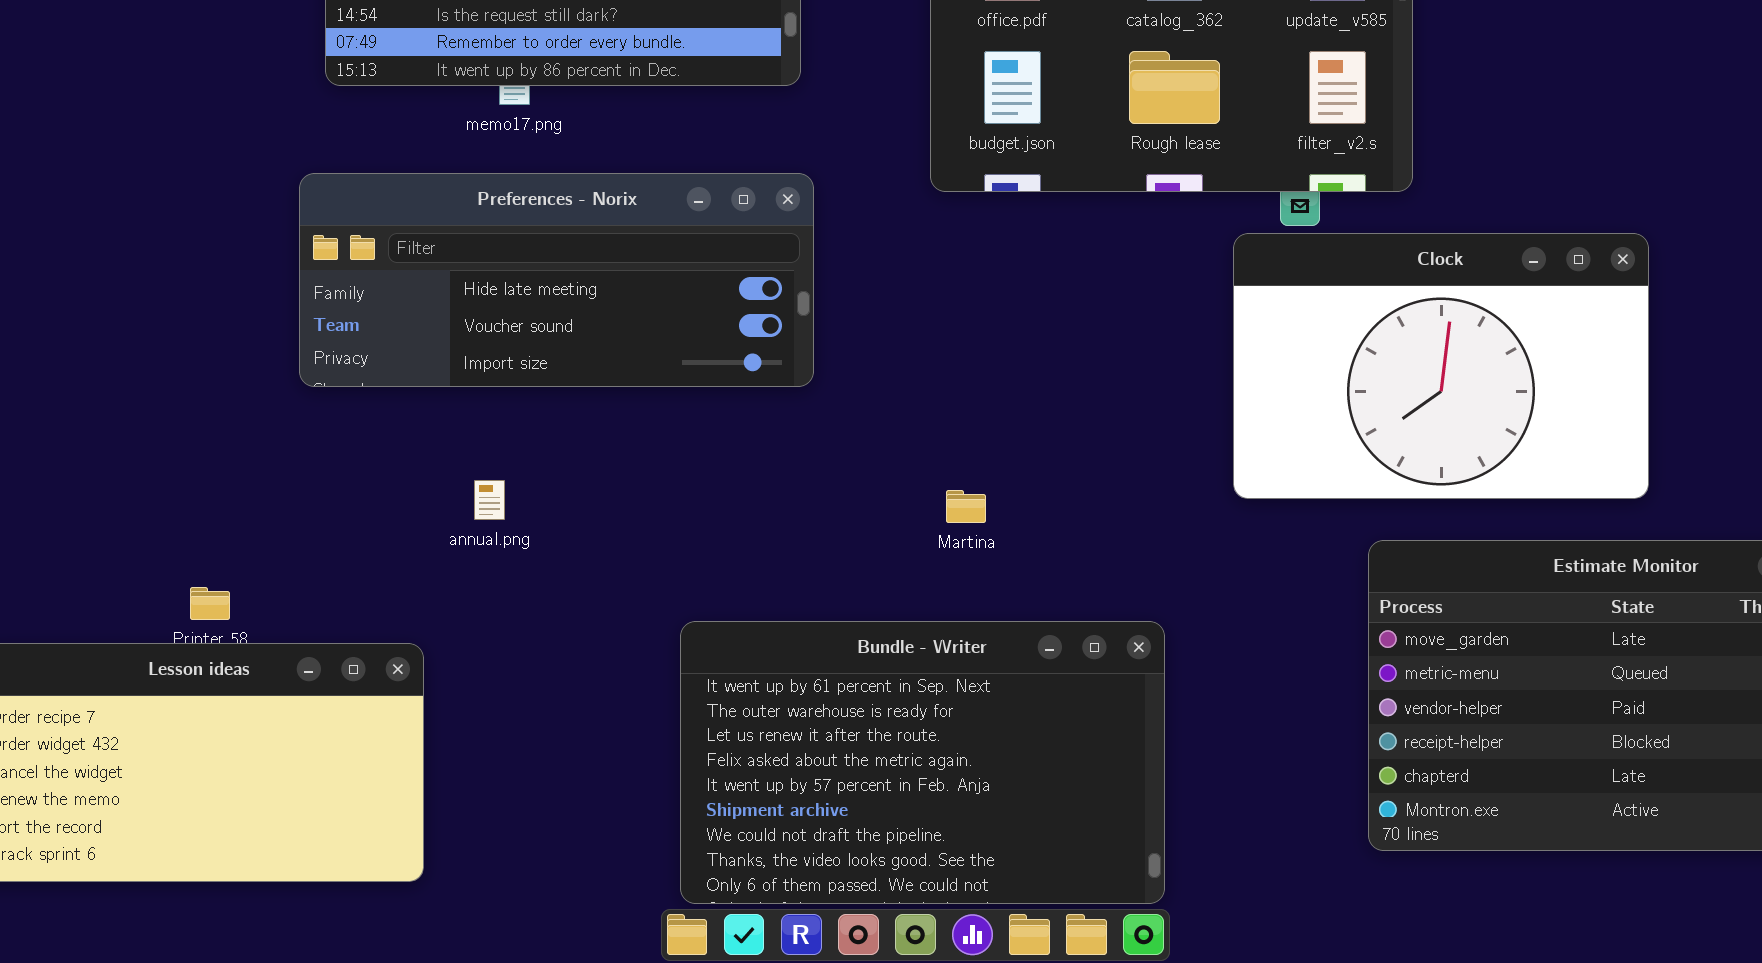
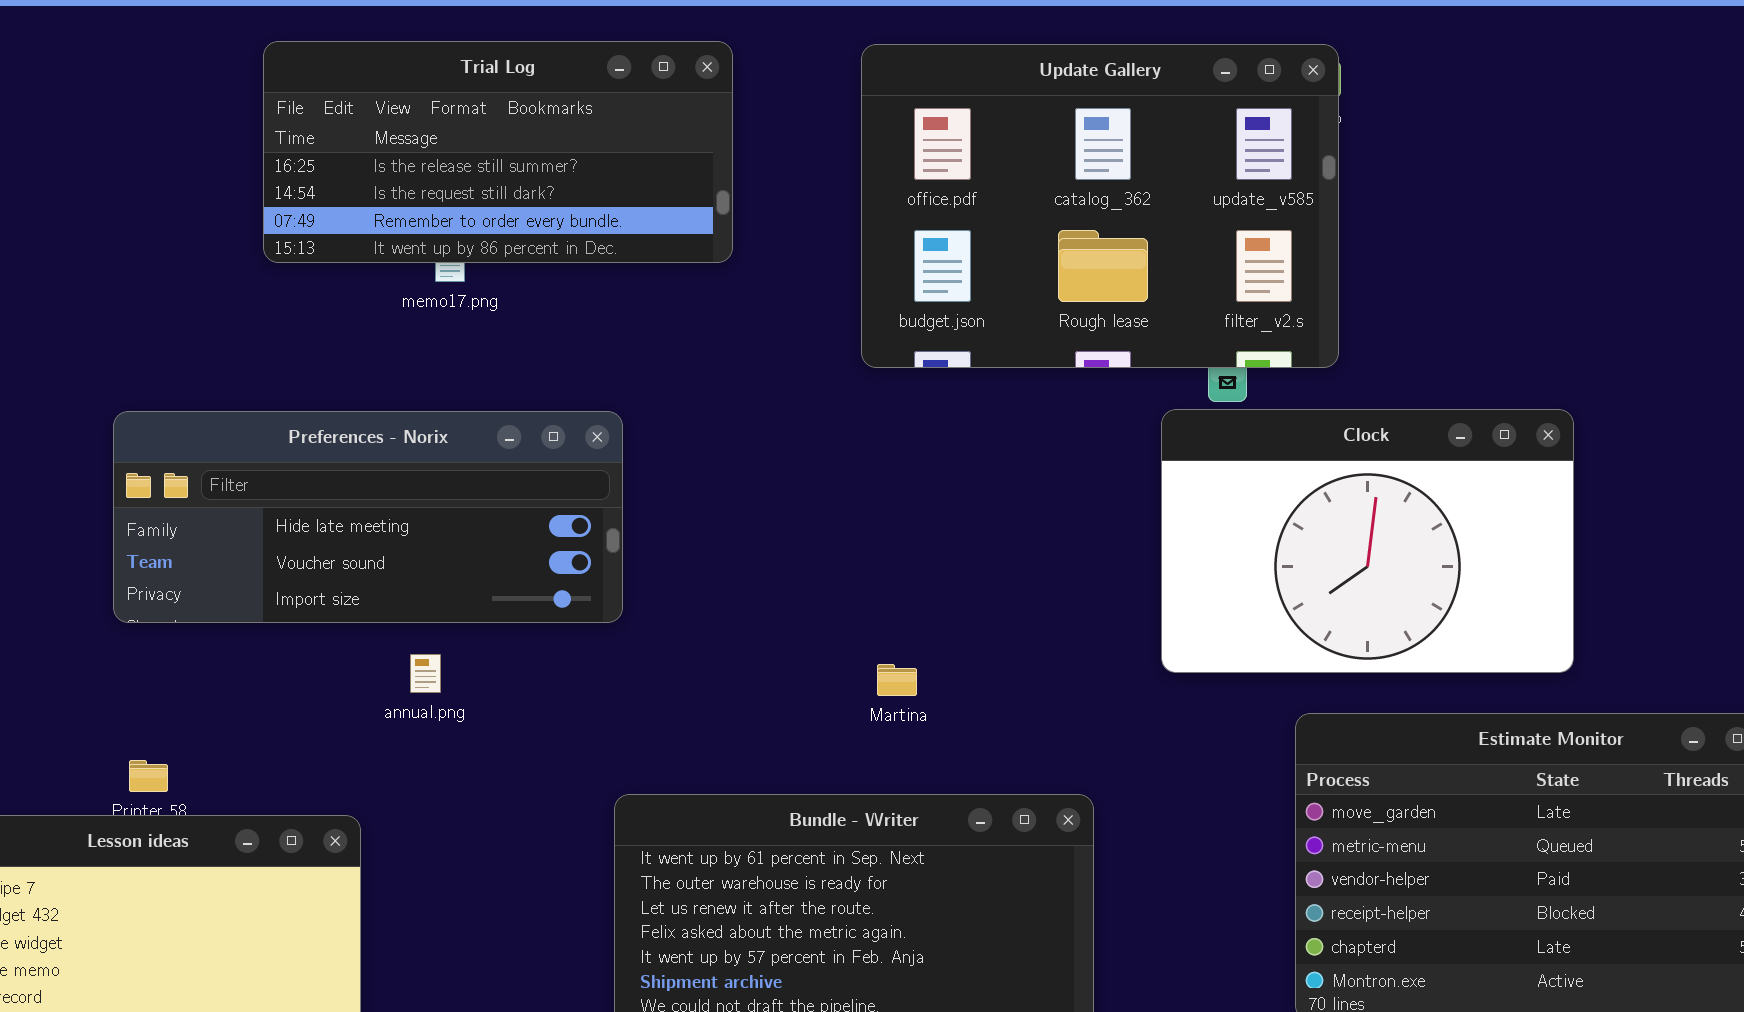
Preferences - Norix: [299,173,814,387] -> [113,411,623,623], moved

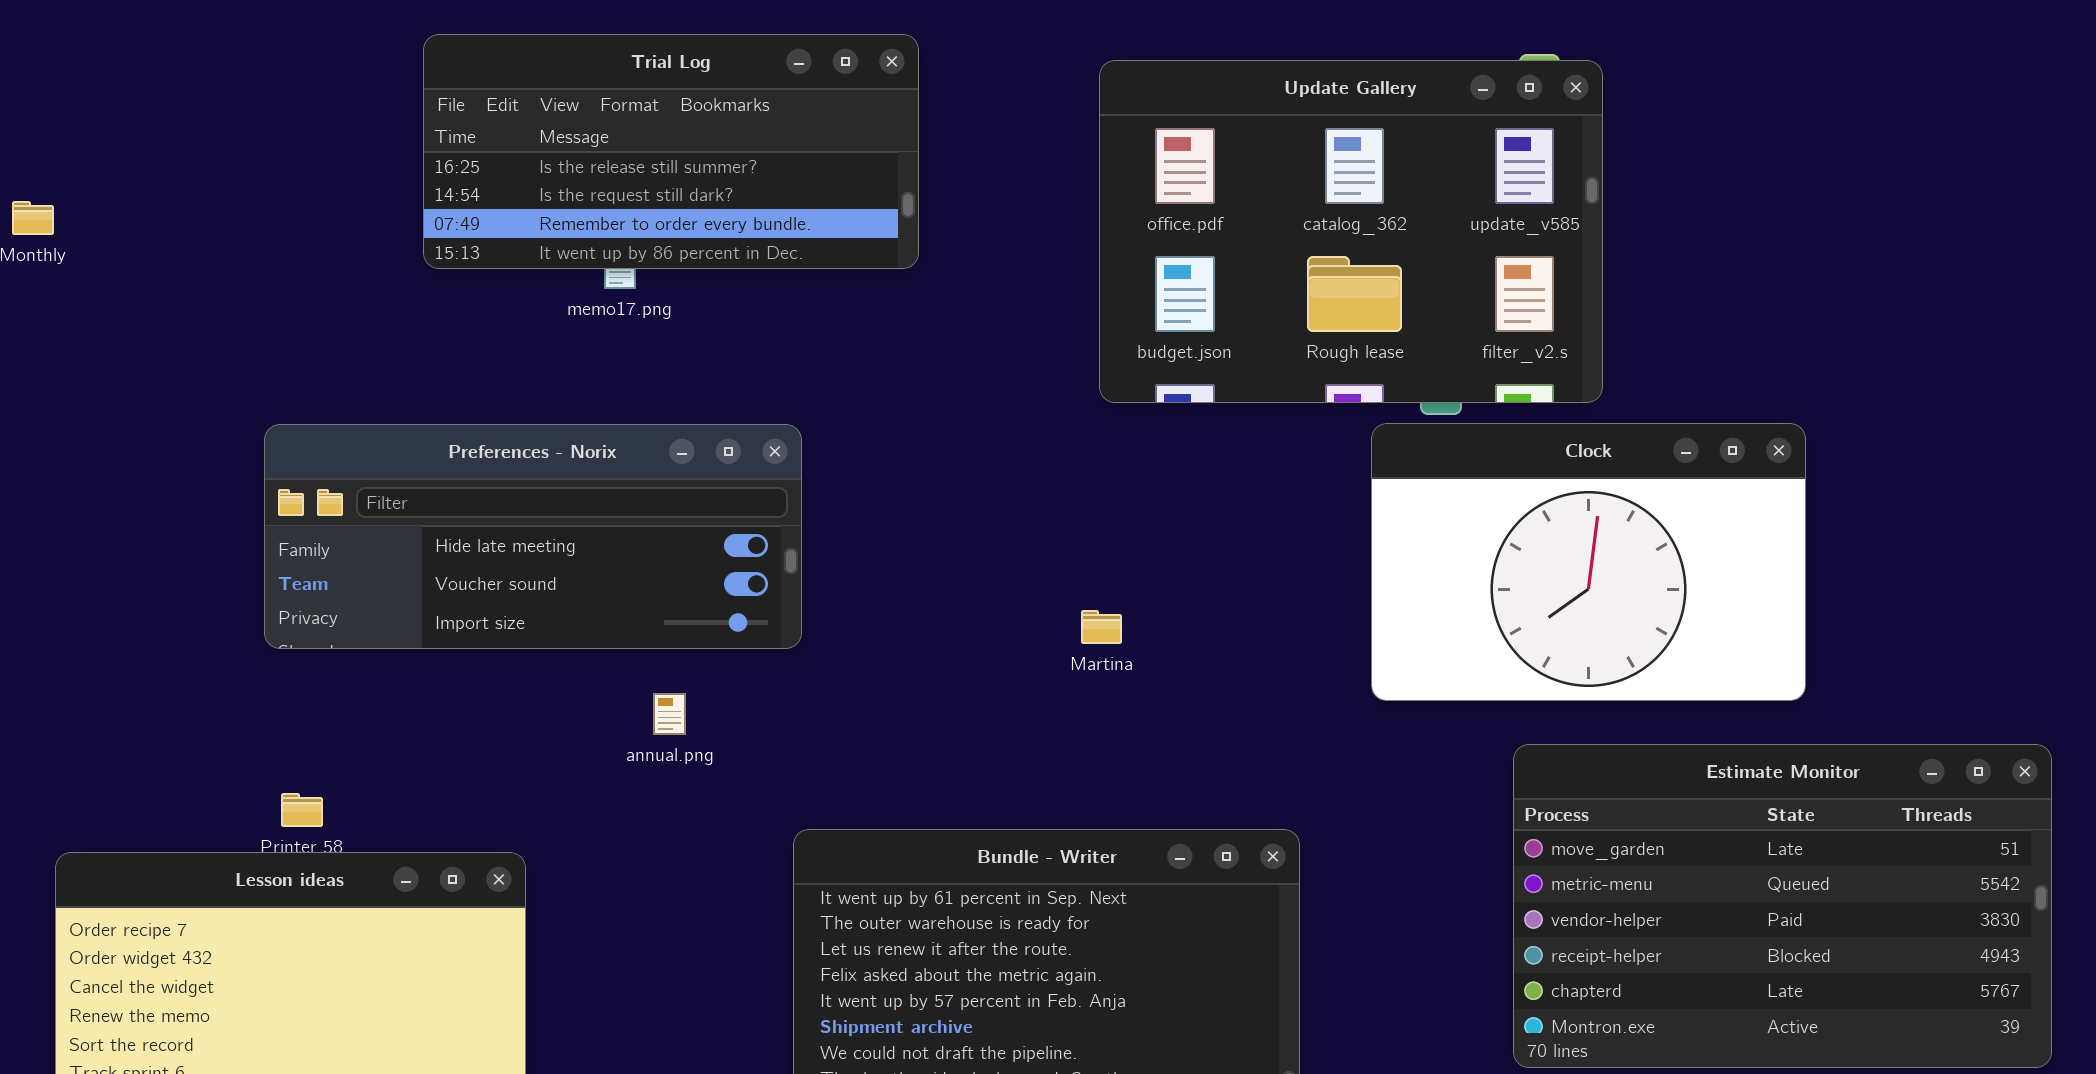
Update Gallery: [861,44,1339,368] -> [1099,60,1603,403], moved
annual.png: [410,654,441,693] -> [653,693,686,735], moved
Martina: [877,664,917,696] -> [1081,610,1122,644], moved

